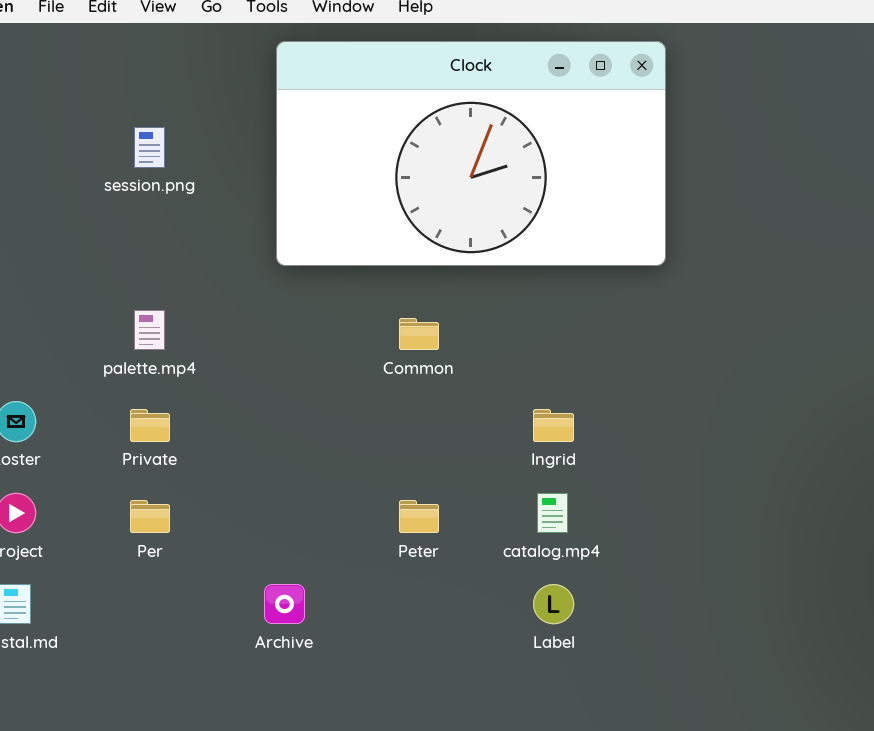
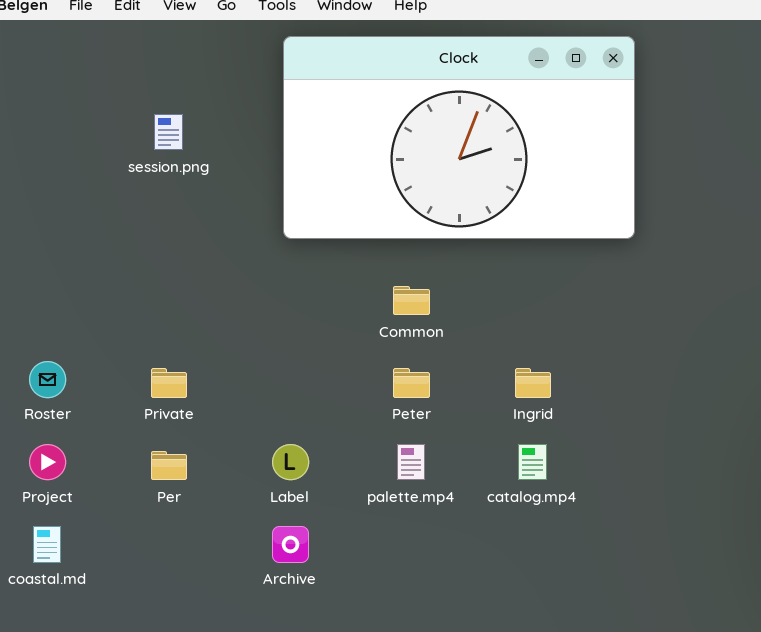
palette.mp4: [134,310,165,350] -> [397,444,425,480], moved
Peter: [399,500,439,533] -> [393,368,430,398], moved
Label: [533,584,574,624] -> [272,444,309,480], moved

